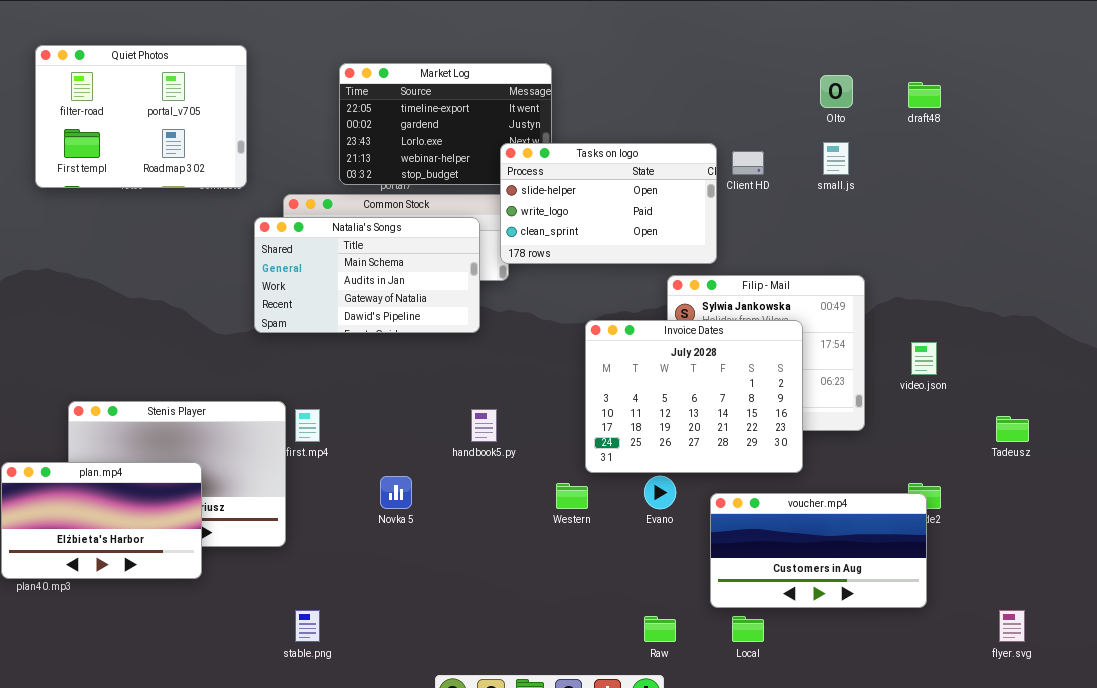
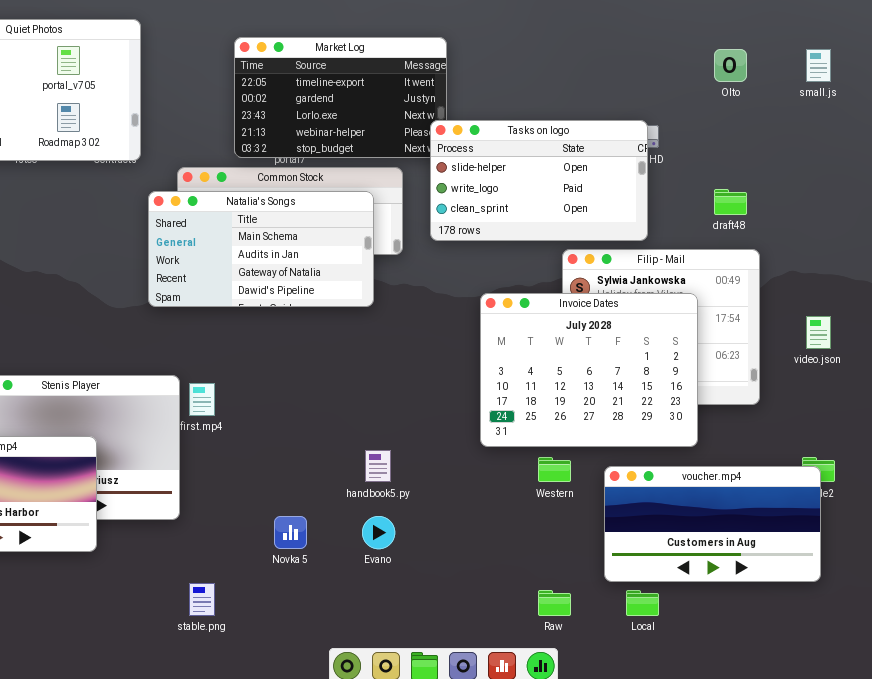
draft48: [908,82,941,108] -> [714,189,747,215], moved
small.js: [823,142,849,175] -> [806,49,831,82], moved
Tasks on logo: [500,143,717,264] -> [430,120,648,241], moved
handbook5.py: [471,409,497,442] -> [365,450,391,482], moved
Novka 5: [380,476,412,509] -> [274,516,307,549], moved
Evano: [644,476,676,509] -> [362,516,395,549], moved
Western: [556,483,588,509] -> [538,457,571,482], moved

